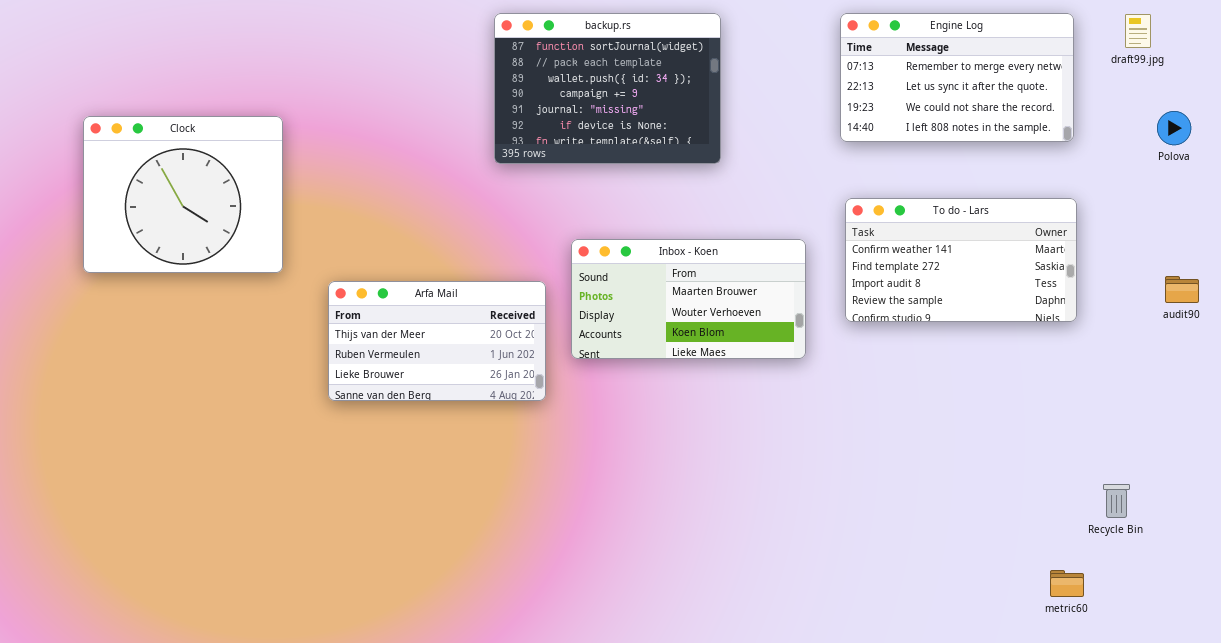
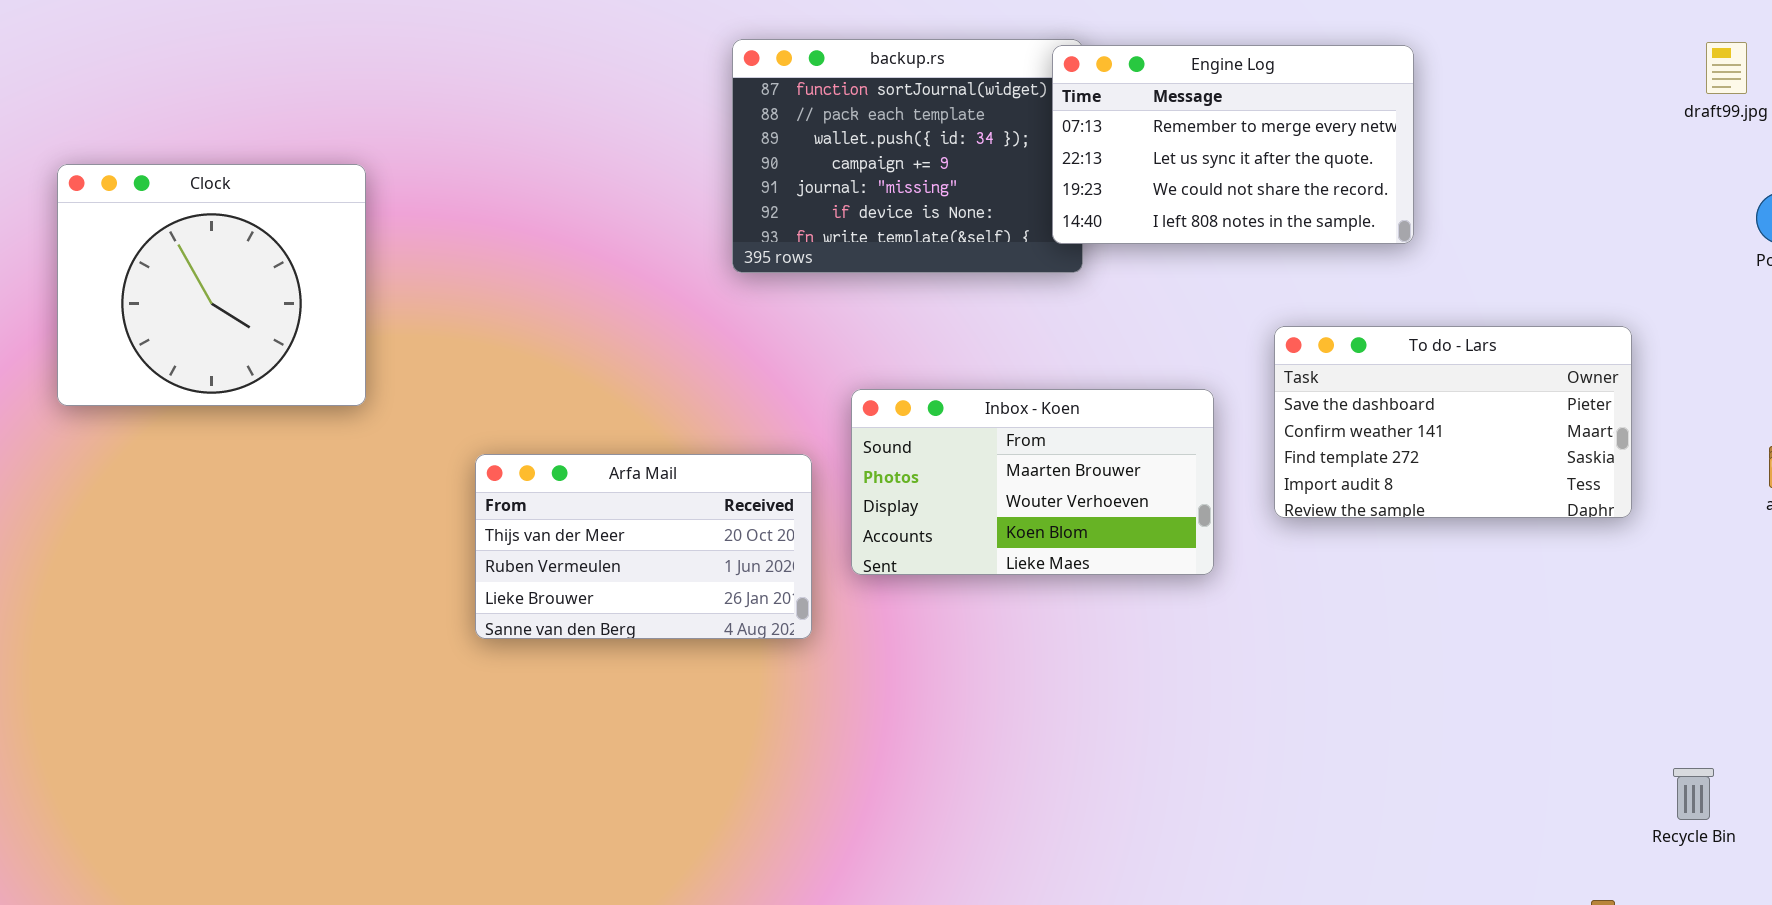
Engine Log: [840,13,1074,142] -> [1052,45,1414,244], moved
Clock: [83,116,283,273] -> [57,164,366,406], moved
To do - Lars: [845,198,1077,322] -> [1274,326,1632,518], scrolled up 1 row

